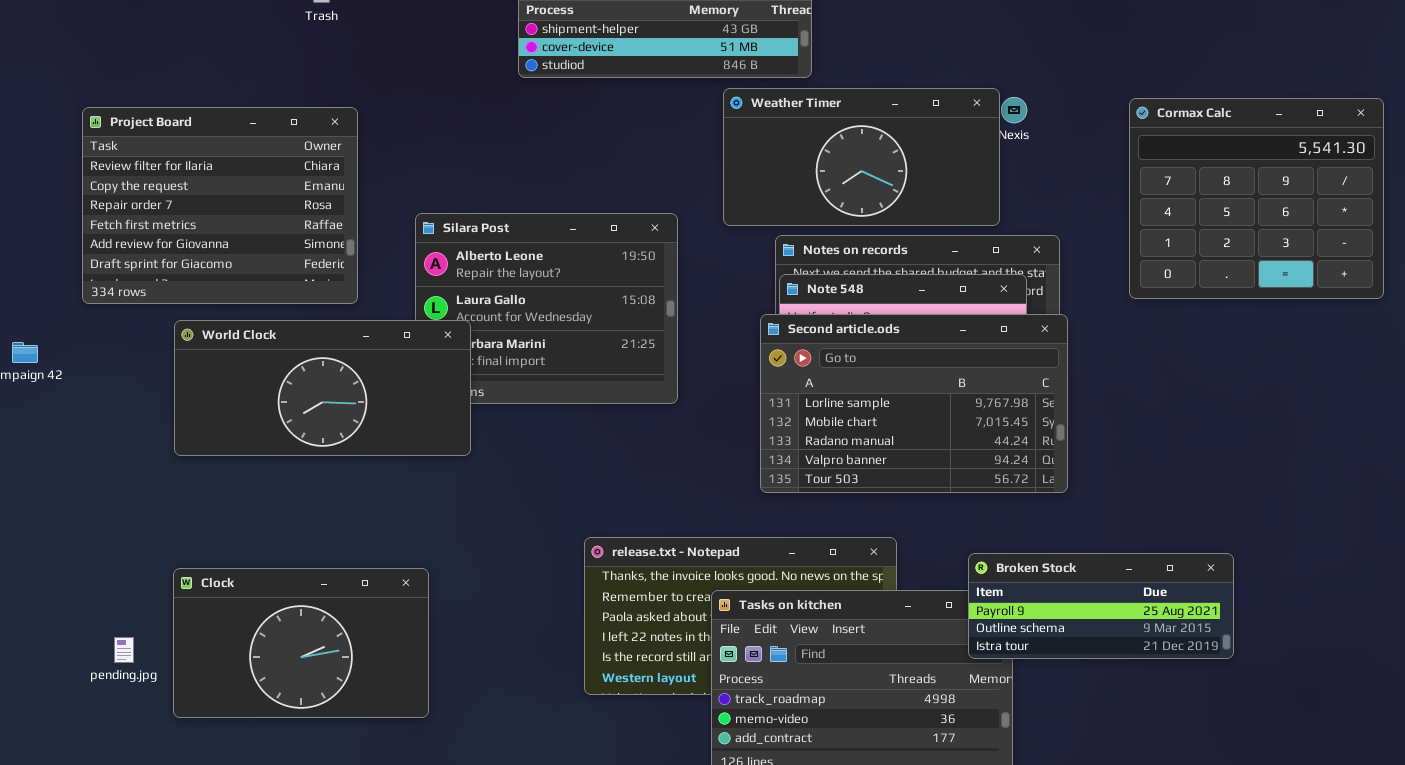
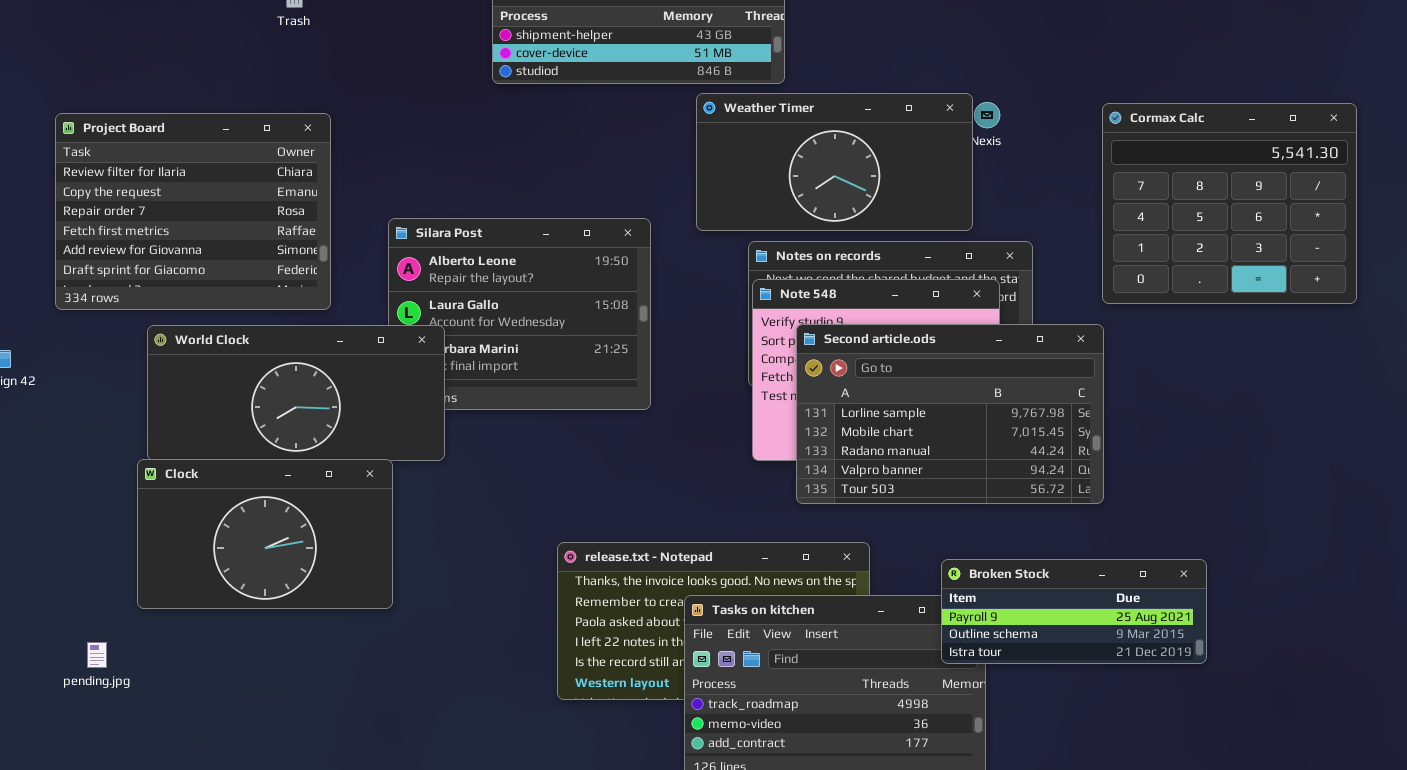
Second article.ods: [760,314,1068,493] -> [796,324,1104,504], moved
Clock: [173,568,429,718] -> [137,459,393,609], moved

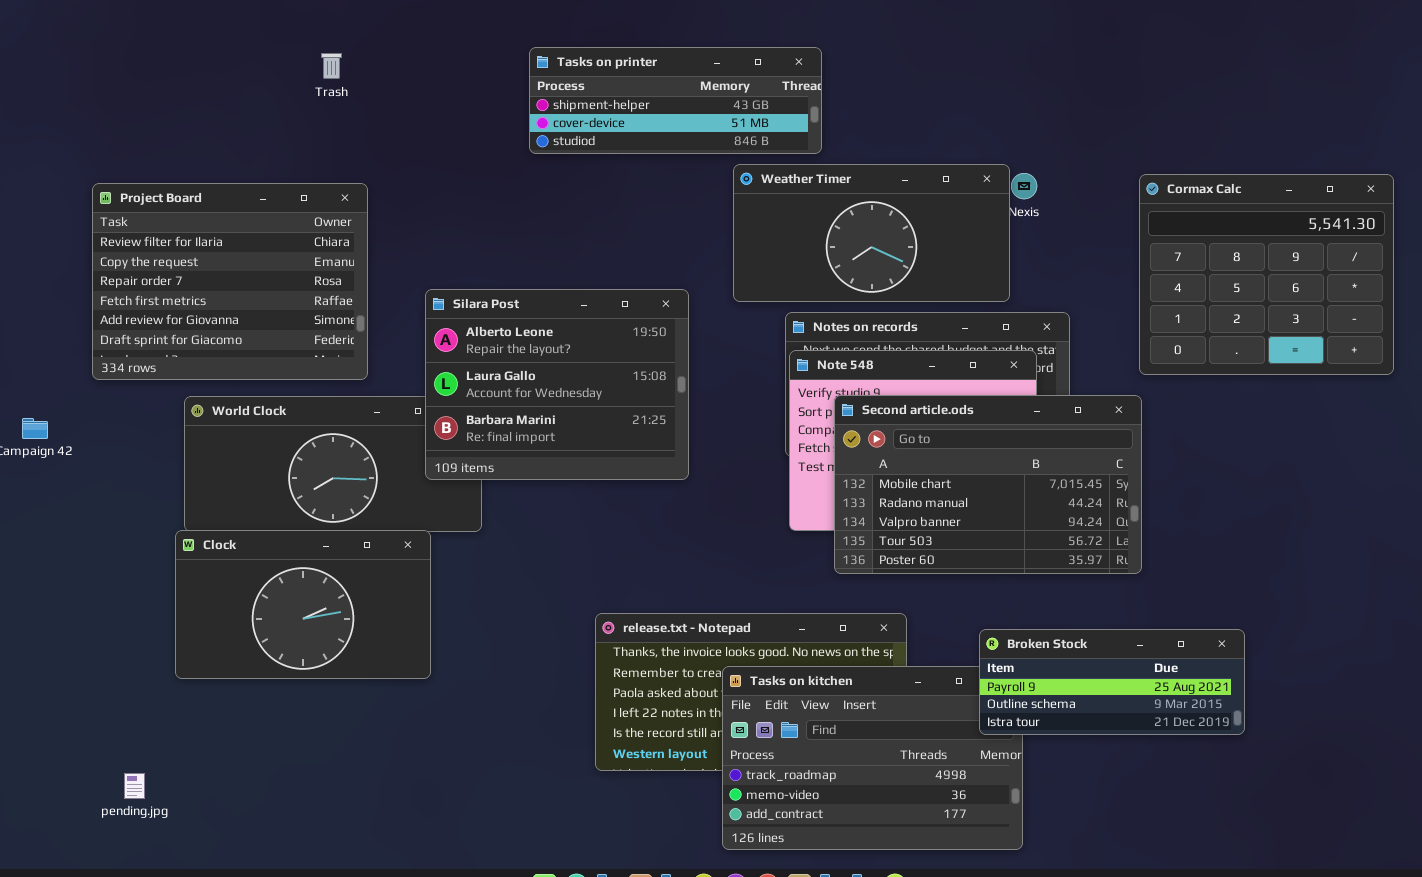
Silara Post: [388,218,651,410] -> [425,289,689,480], raised
Second article.ods: [796,324,1104,504] -> [834,395,1142,574], scrolled down 1 row
pending.jpg: [87,642,107,668] -> [124,773,145,799], moved

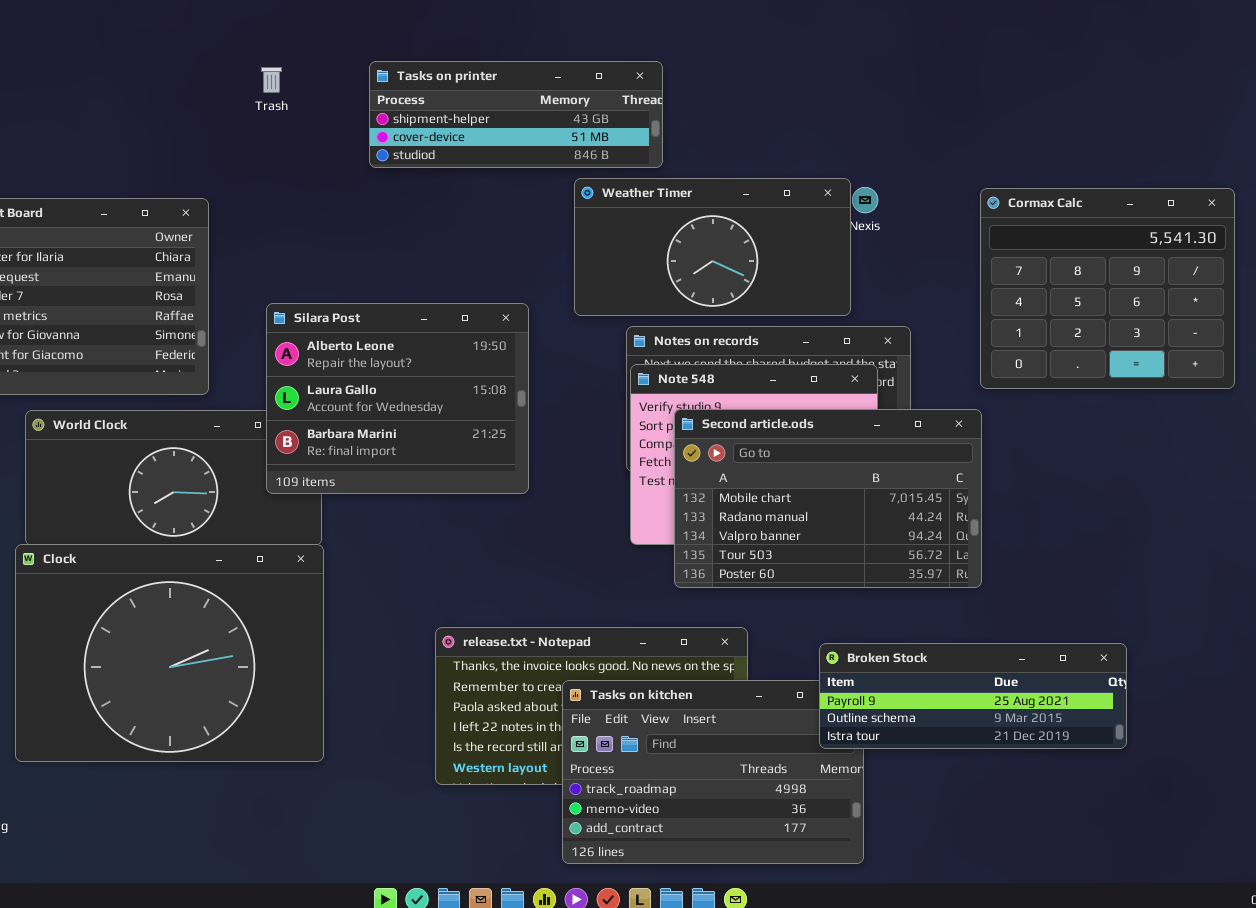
Trash: [321,53,342,79] -> [261,67,282,93], moved
Clock: [175,530,431,679] -> [15,544,324,762], resized
Broken Stock: [979,629,1245,735] -> [819,643,1127,749], resized

